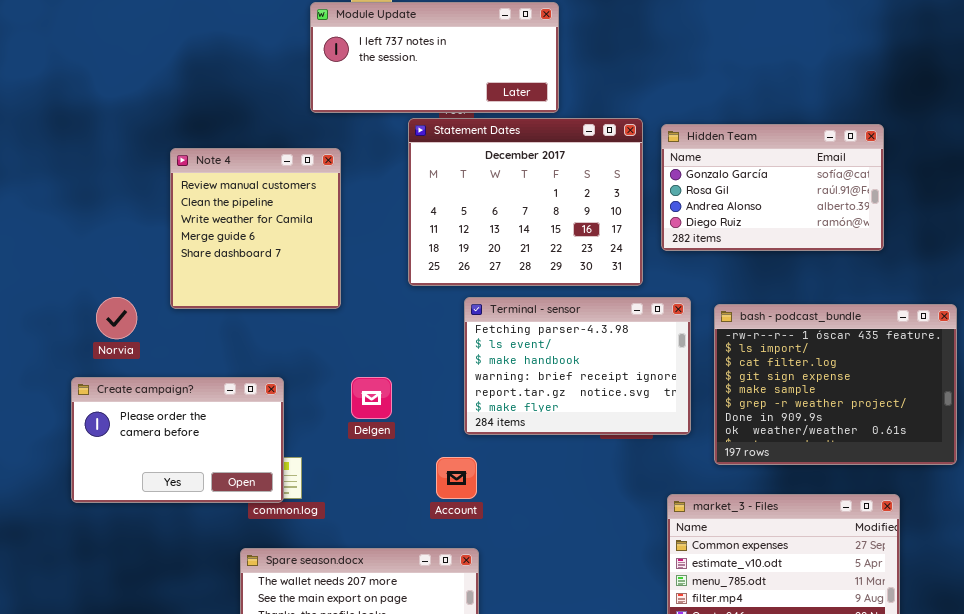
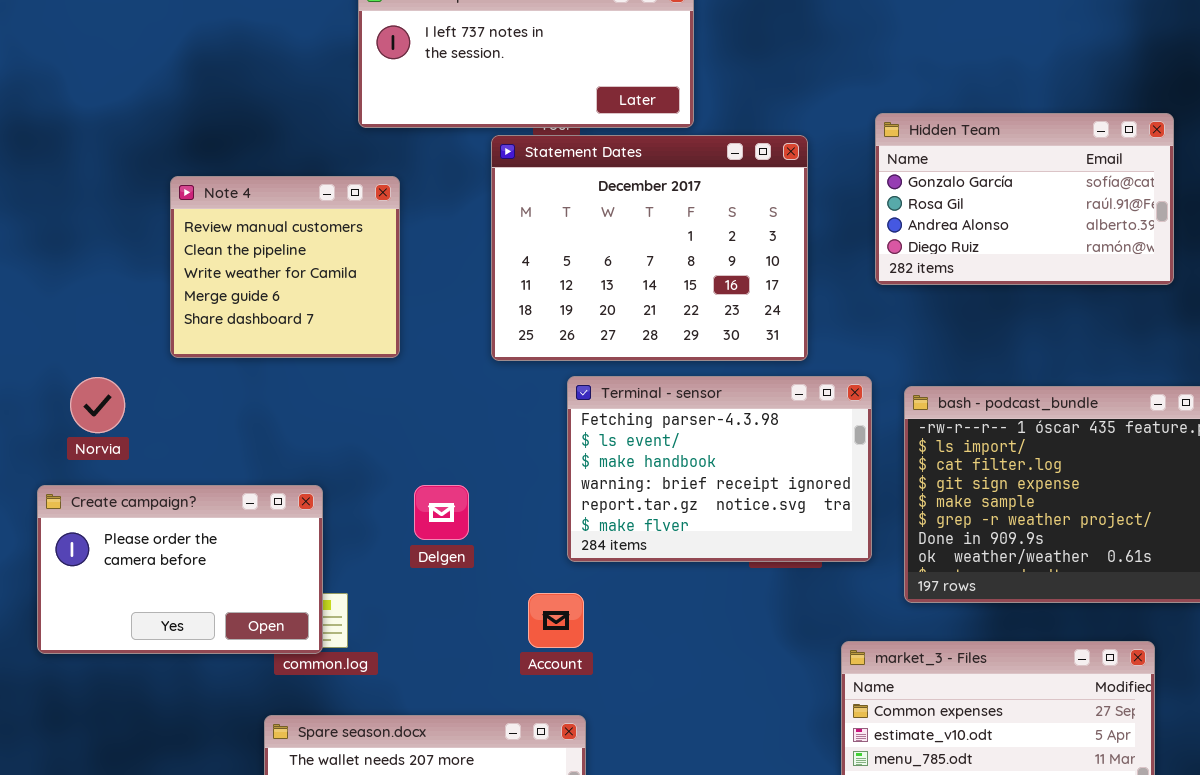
Hidden Team: [661,124,884,251] -> [875,113,1174,285], moved
Note 4: [170,148,341,309] -> [170,176,400,358], resized

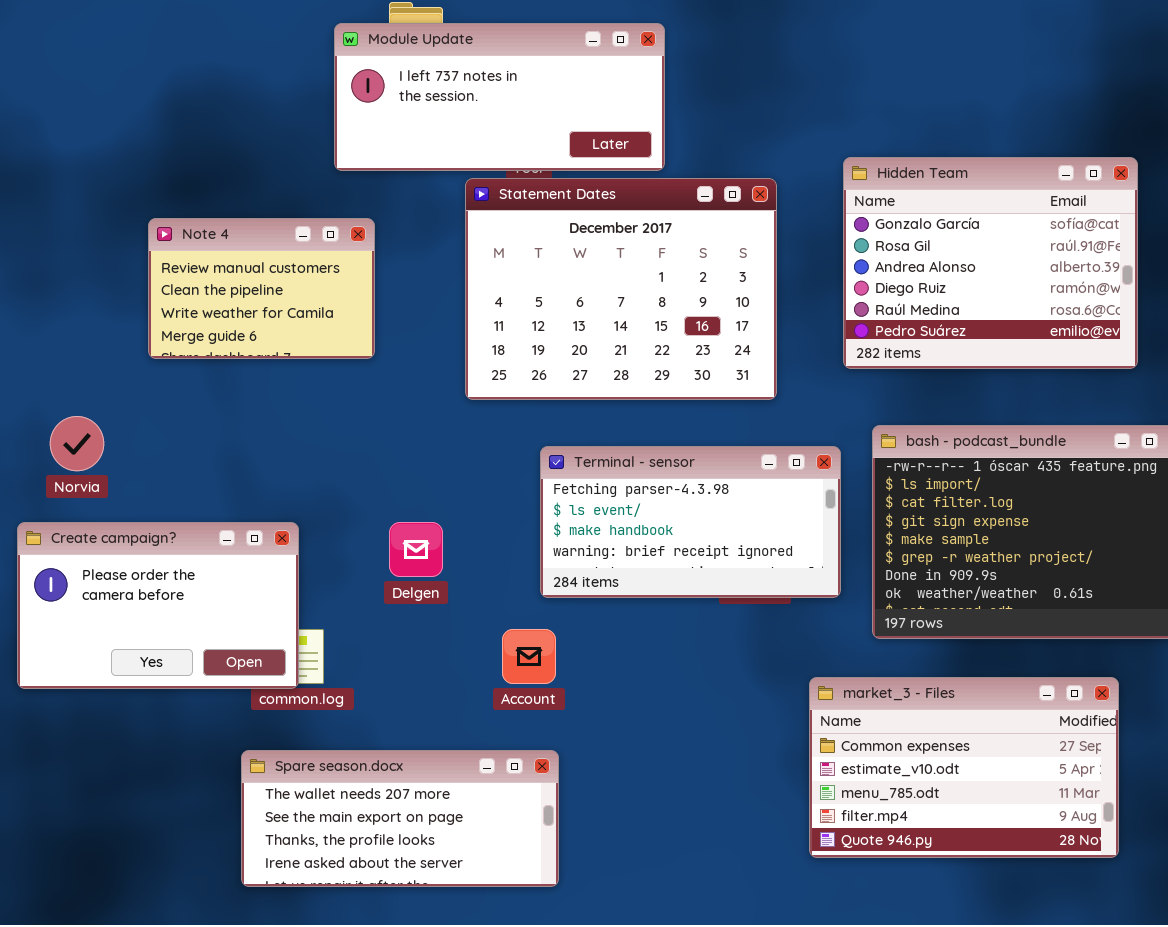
Hidden Team: [875,113,1174,285] -> [843,157,1138,369], resized
Note 4: [170,176,400,358] -> [148,218,375,359], resized
Terminal - sensor: [567,376,872,562] -> [540,446,841,598], resized

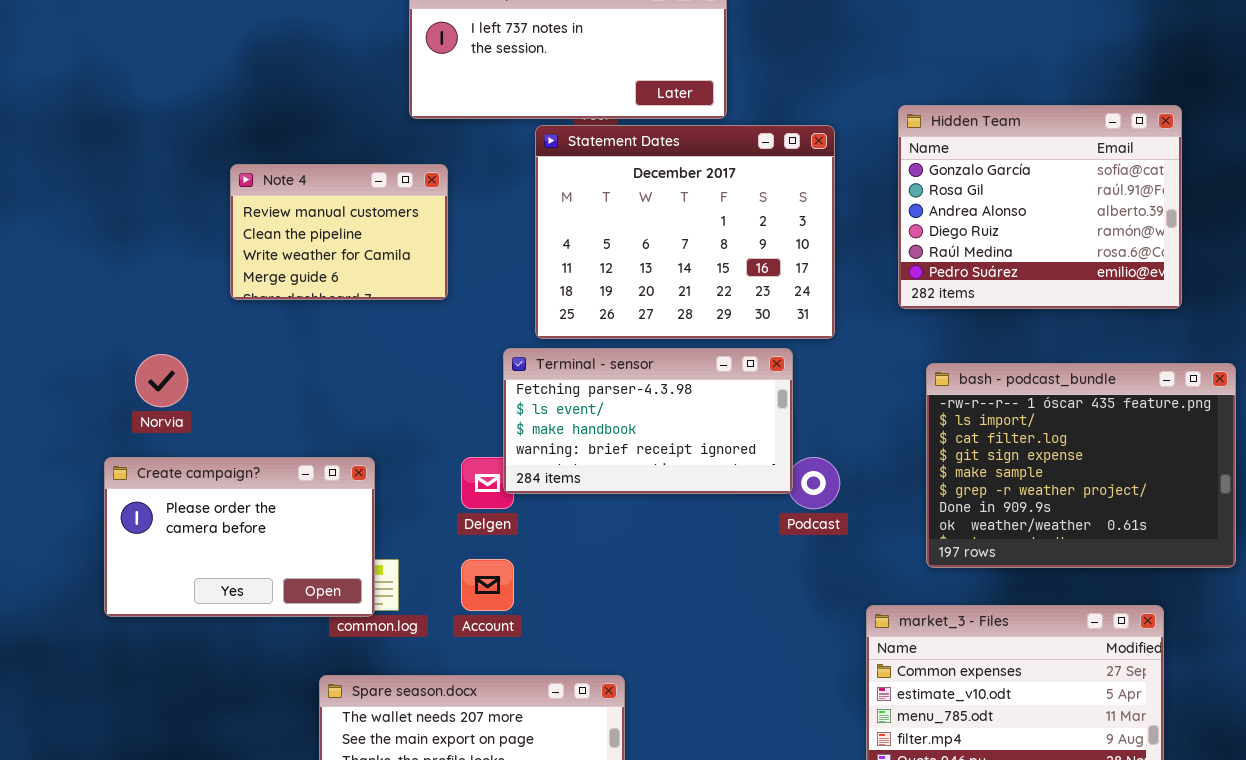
Terminal - sensor: [540,446,841,598] -> [503,348,793,494], moved
Account: [502,629,556,684] -> [461,559,514,611], moved

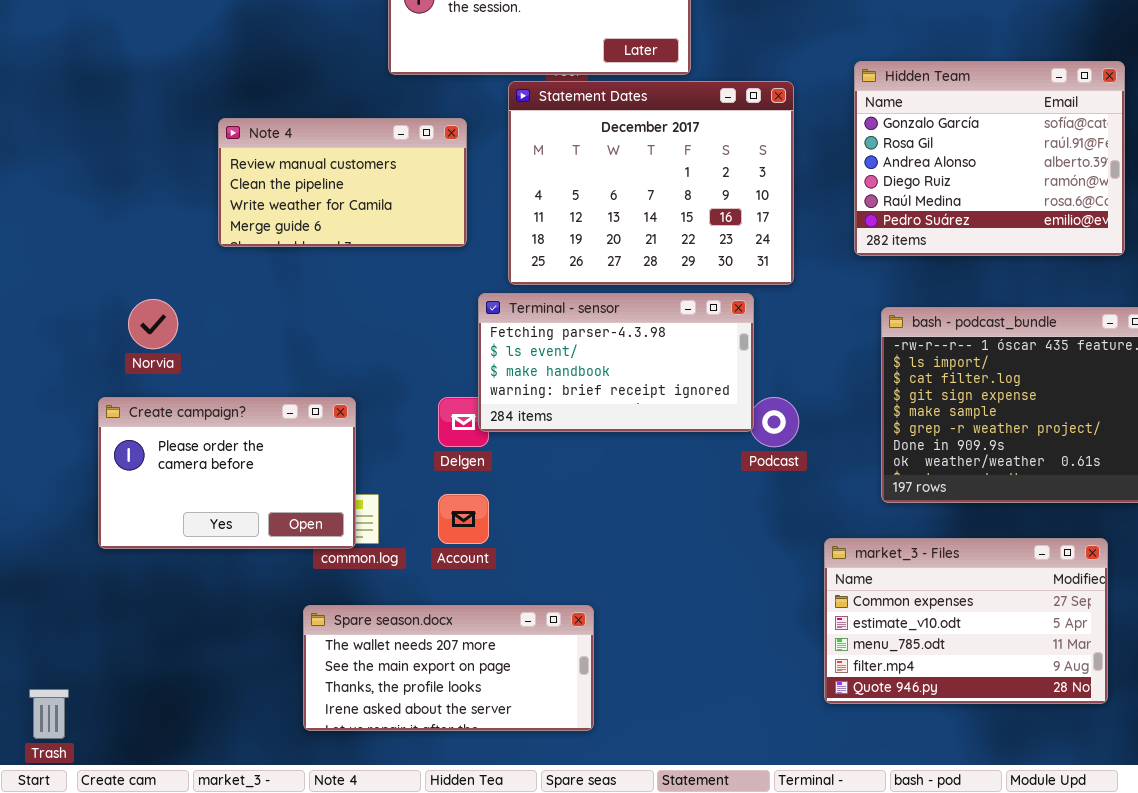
Note 4: [230,164,448,300] -> [218,118,467,247], resized

